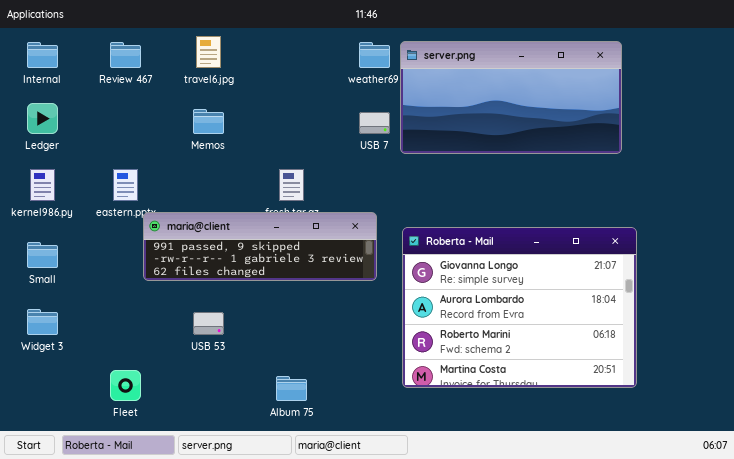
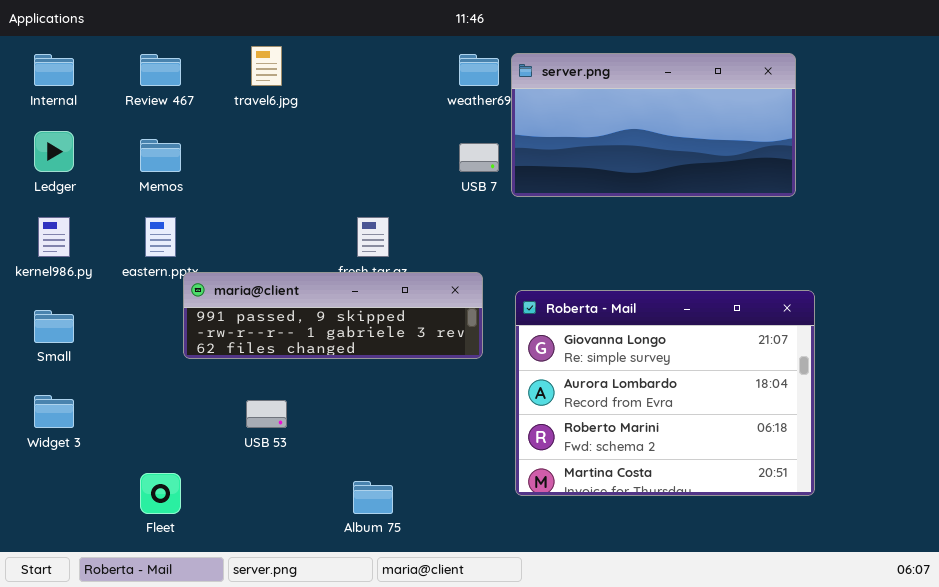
Memos: [193,109,224,134] -> [140,139,181,172], moved

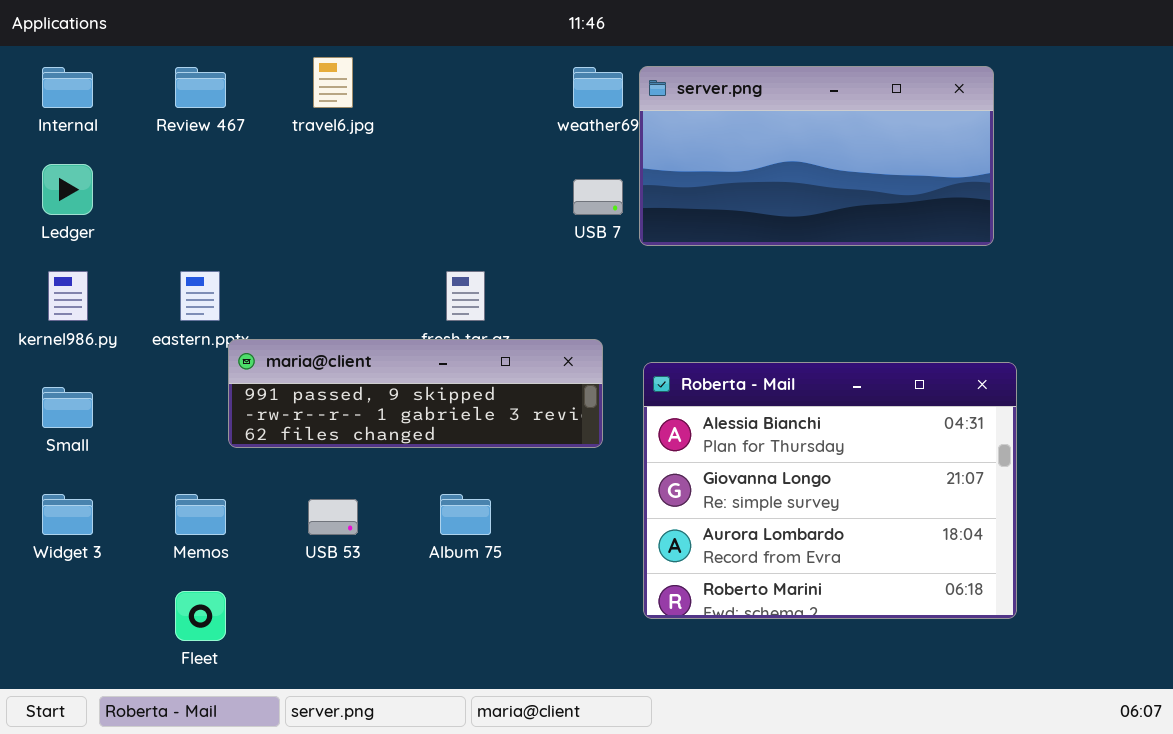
Memos: [140,139,181,172] -> [175,494,226,535], moved
Roberta - Mail: [515,290,815,496] -> [643,362,1017,619], scrolled up 1 row
Album 75: [353,481,393,514] -> [440,494,491,535], moved

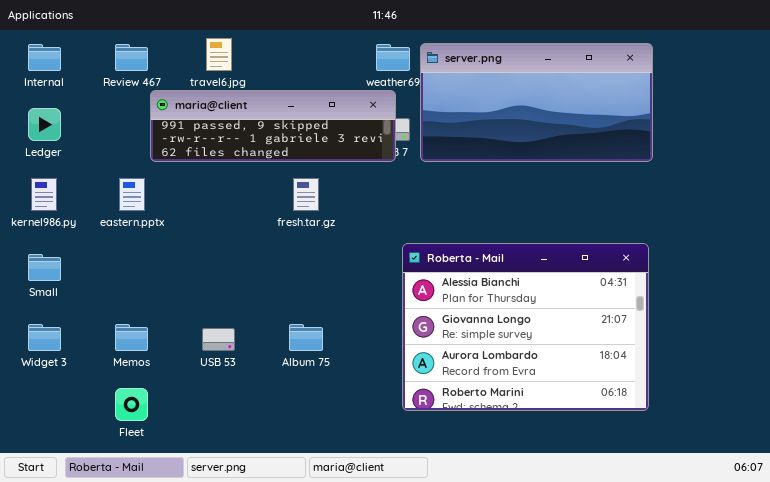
maria@client: [228,339,603,448] -> [150,90,396,162], moved
Roberta - Mail: [643,362,1017,619] -> [402,243,649,411], moved

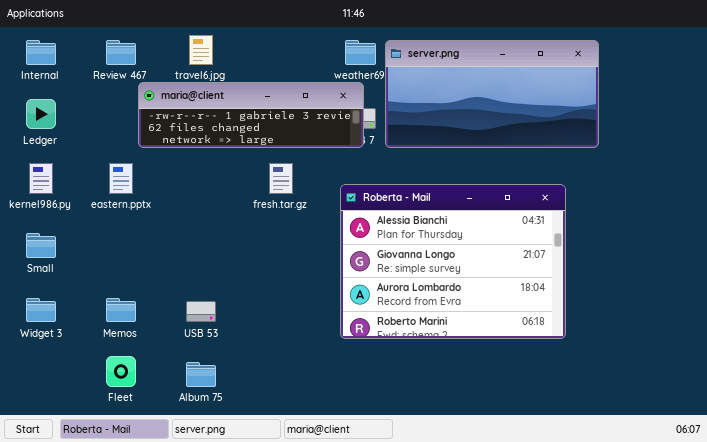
maria@client: [150,90,396,162] -> [138,82,364,148], scrolled down 1 row
Roberta - Mail: [402,243,649,411] -> [340,184,566,339], moved
Album 75: [289,324,323,351] -> [186,362,216,387], moved

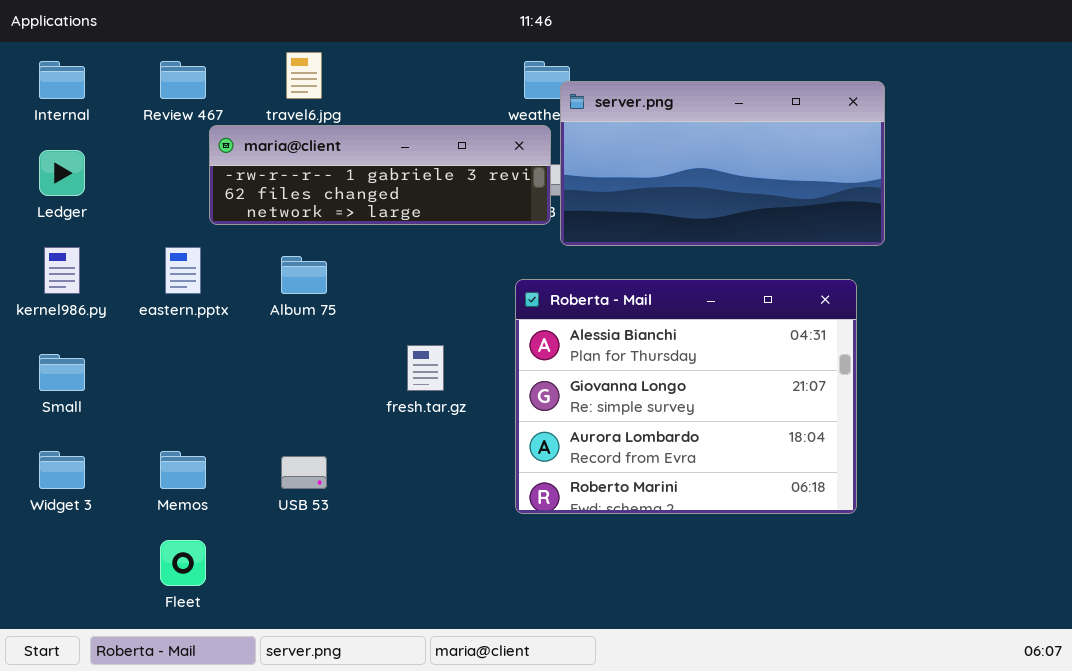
server.png: [385,40,599,148] -> [560,81,885,246], moved
fresh.tar.gz: [269,163,293,194] -> [407,345,444,391], moved
Album 75: [186,362,216,387] -> [281,256,327,294], moved

